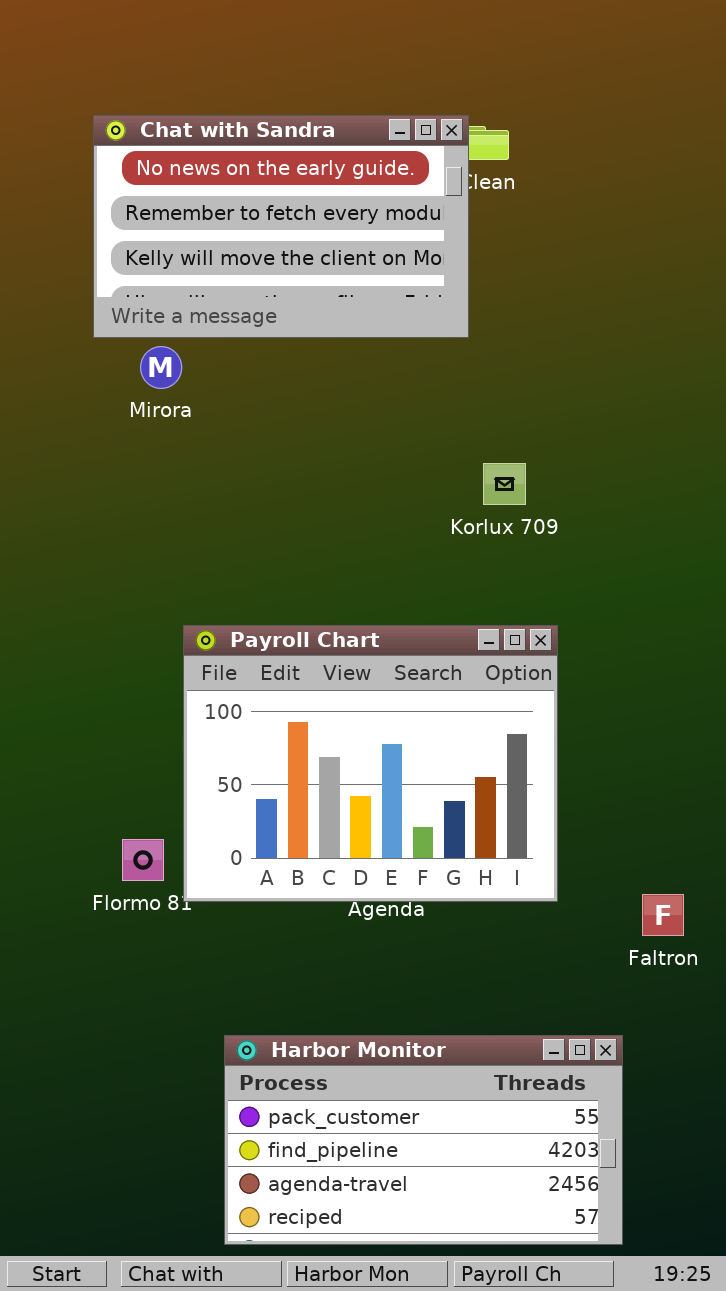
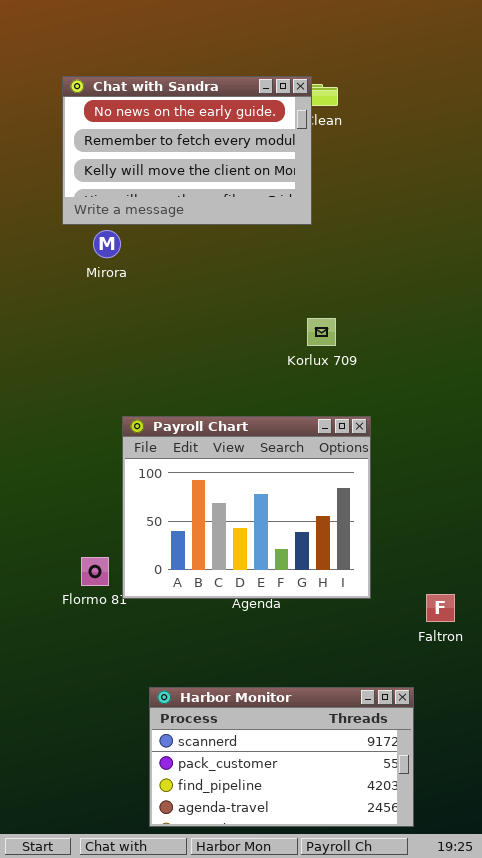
Korlux 709: [483,463,526,505] -> [307,318,336,346], moved
Harbor Monitor: [224,1035,623,1245] -> [149,687,414,827], scrolled up 1 row

